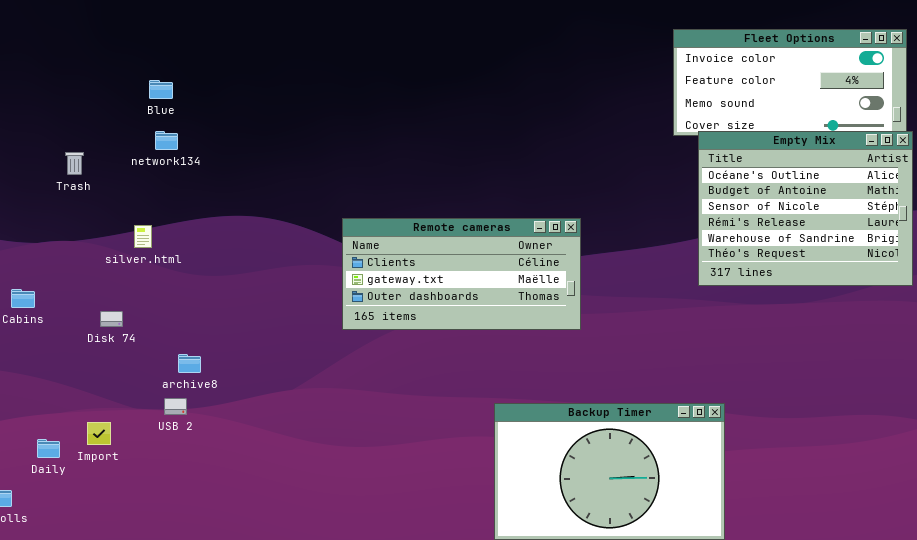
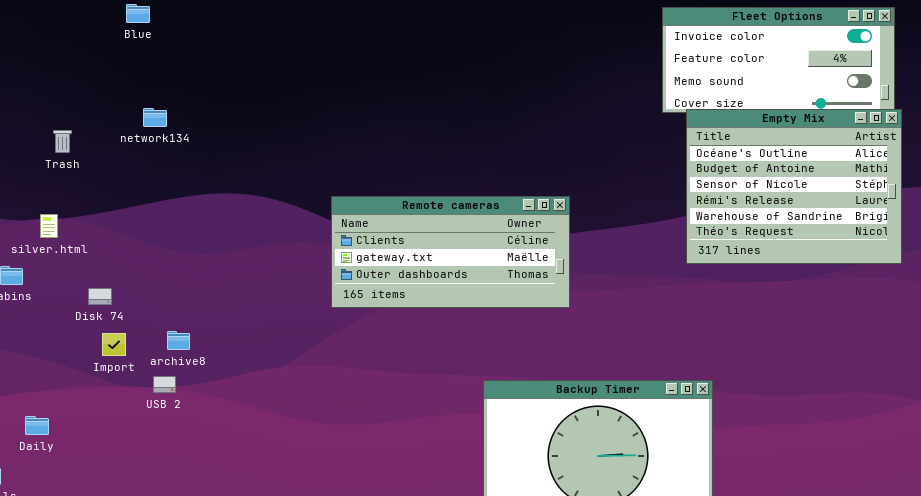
Blue: [149,80,173,99] -> [126,4,150,23], moved
silver.html: [134,225,152,248] -> [40,214,58,238], moved
Import: [87,422,111,445] -> [102,333,126,356], moved

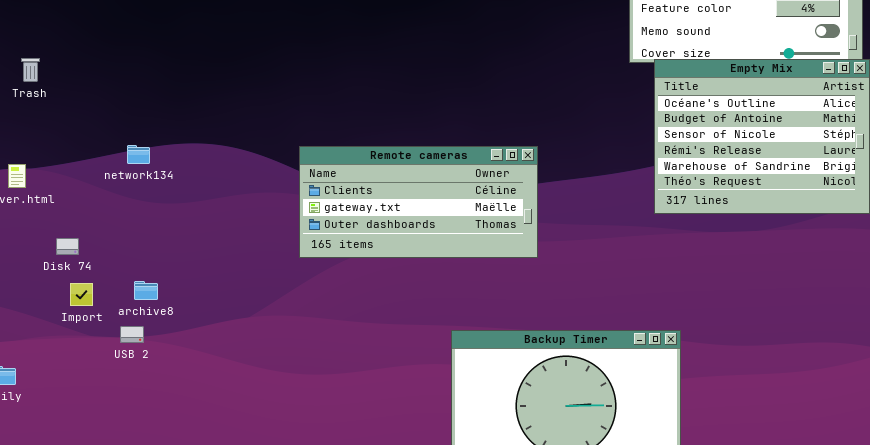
network134: [143,108,167,127] -> [127,145,150,164], moved
Trash: [53,130,72,153] -> [21,58,40,82], moved

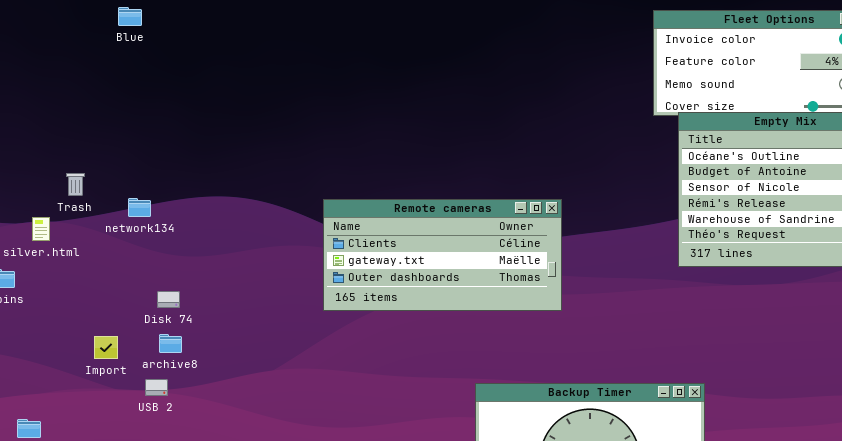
Trash: [21,58,40,82] -> [66,173,85,196], moved
network134: [127,145,150,164] -> [128,198,151,217], moved
Disk 74: [56,238,79,255] -> [157,291,180,308], moved

